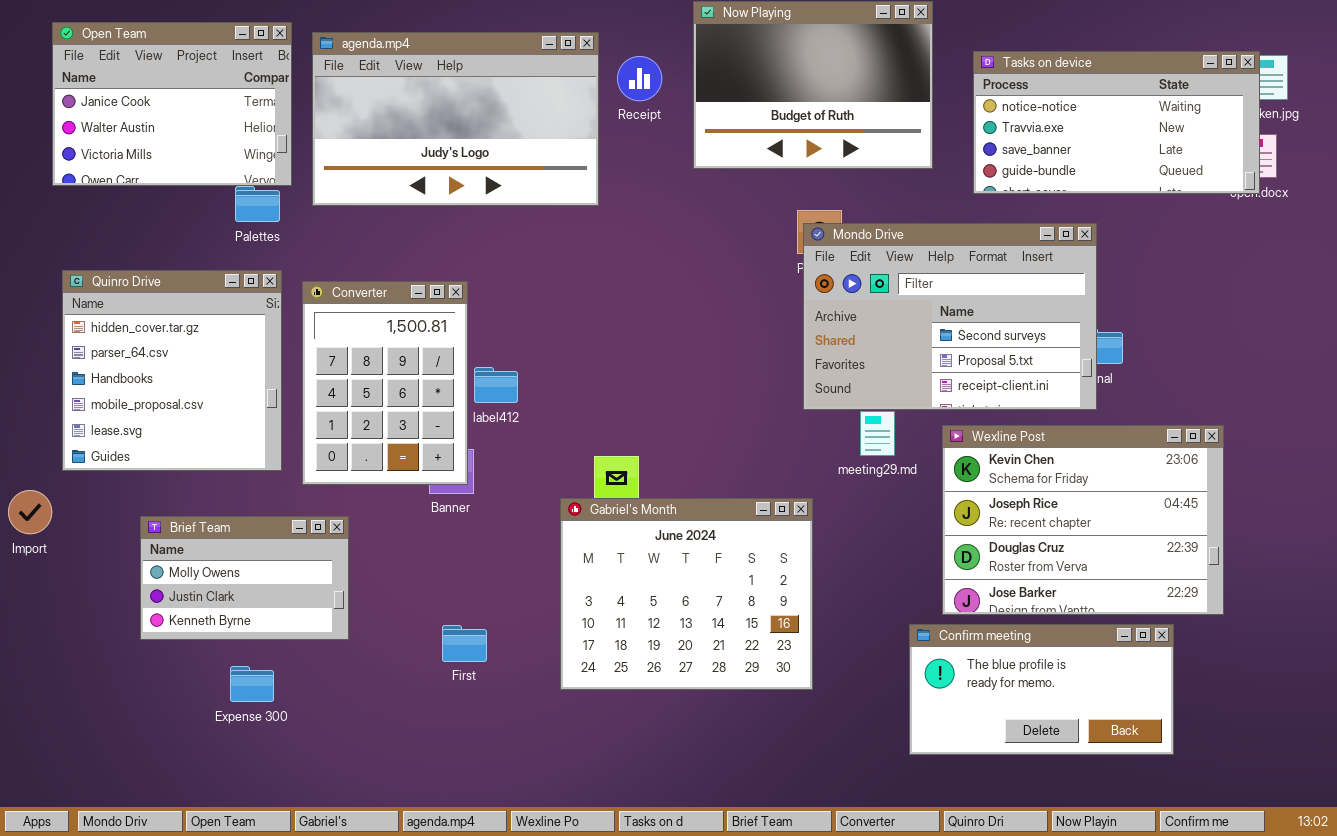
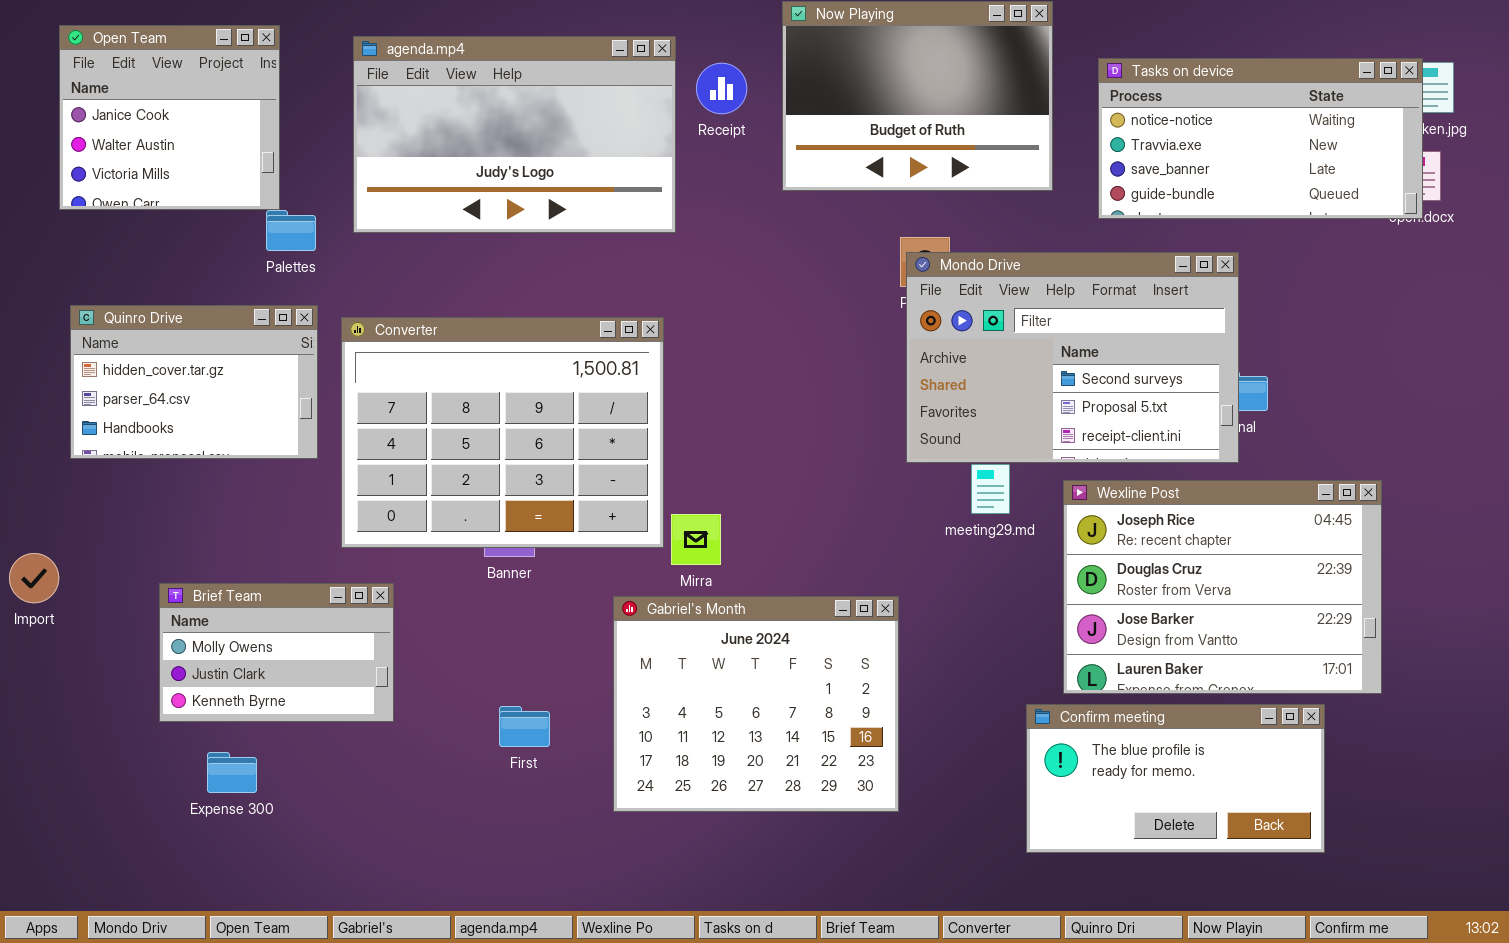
Open Team: [52,22,292,186] -> [59,25,280,210], resized
Quinro Drive: [62,270,282,471] -> [70,305,318,459], resized
Converter: [302,281,468,485] -> [341,317,664,548], resized
Wexline Post: [942,425,1224,615] -> [1063,480,1382,694], scrolled down 1 row
Gabriel's Month: [560,498,813,690] -> [613,596,899,812], moved
Expense 300: [230,666,274,702] -> [207,752,257,793], moved

